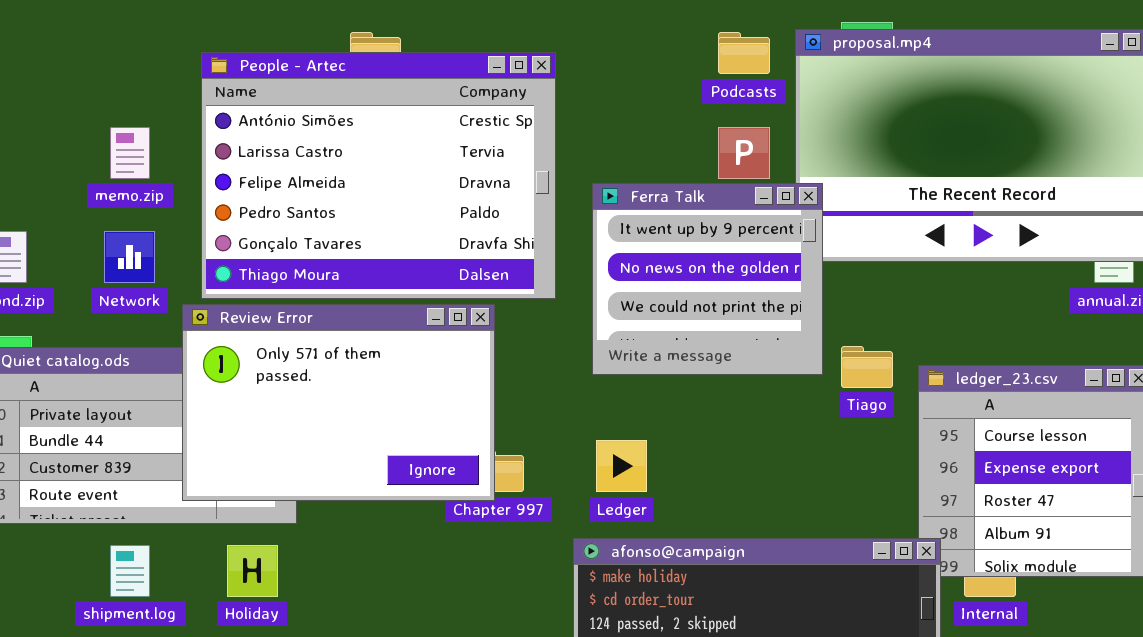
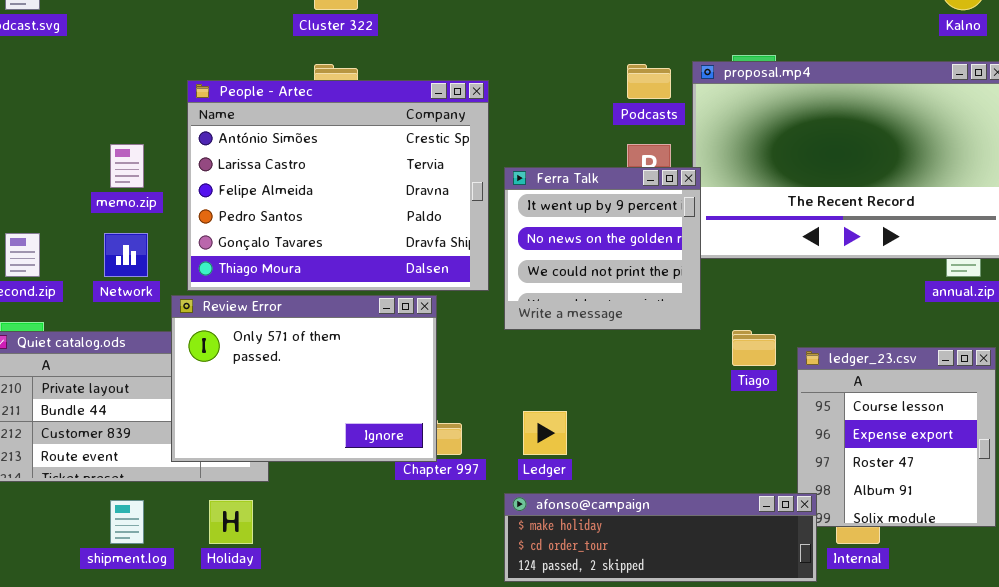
Ferra Talk: [592,183,823,375] -> [504,167,701,330], moved

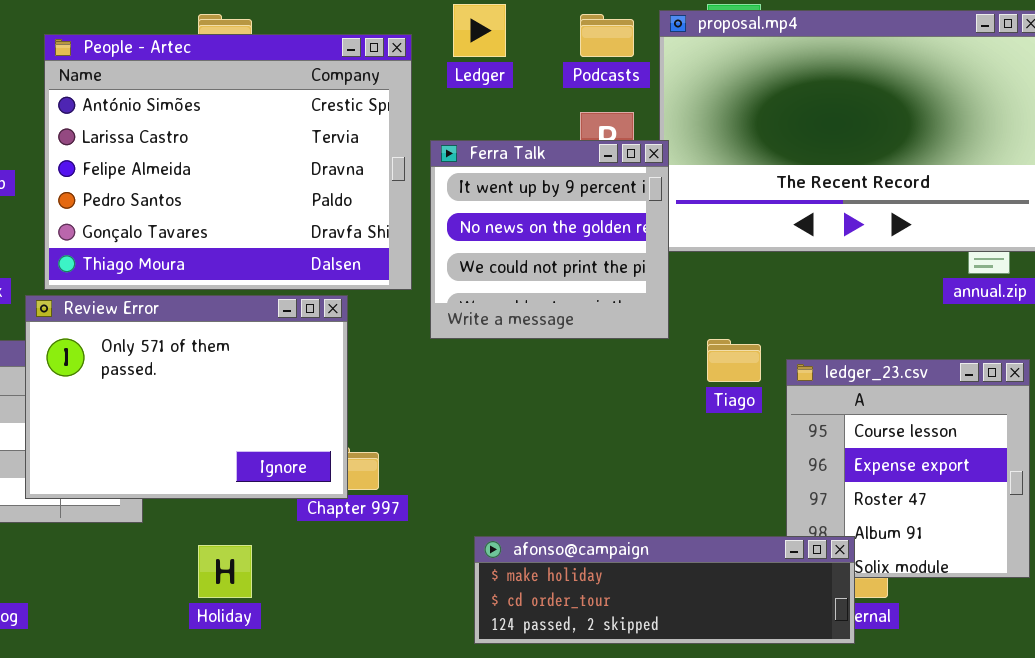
Ledger: [523,411,567,455] -> [453,4,506,57], moved
afonso@campaign: [504,493,817,582] -> [474,536,855,644], moved
Holiday: [209,500,253,544] -> [198,545,252,598], moved

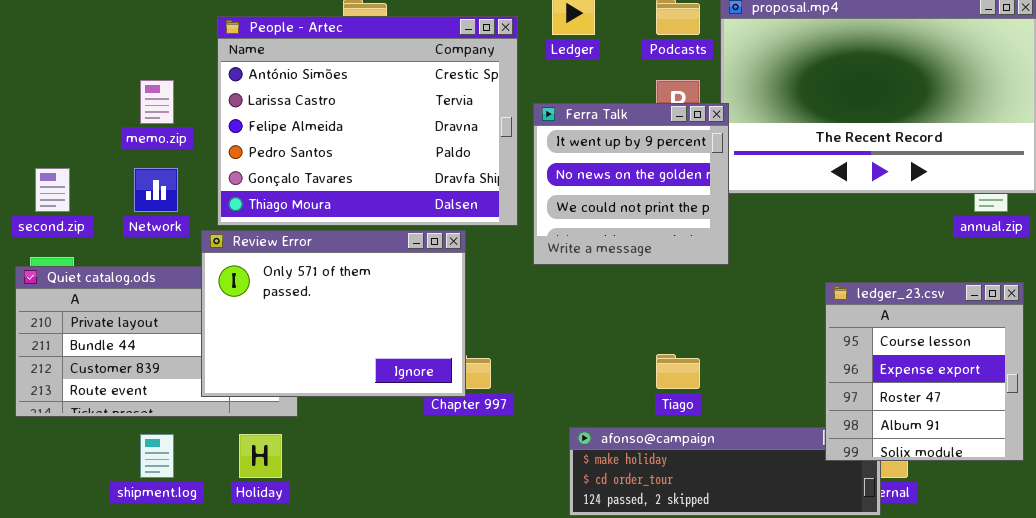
Tiago: [707,339,761,382] -> [656,354,700,389], moved
ledger_23.csv: [786,359,1030,578] -> [825,282,1024,461], raised
Holiday: [198,545,252,598] -> [239,434,282,478], moved

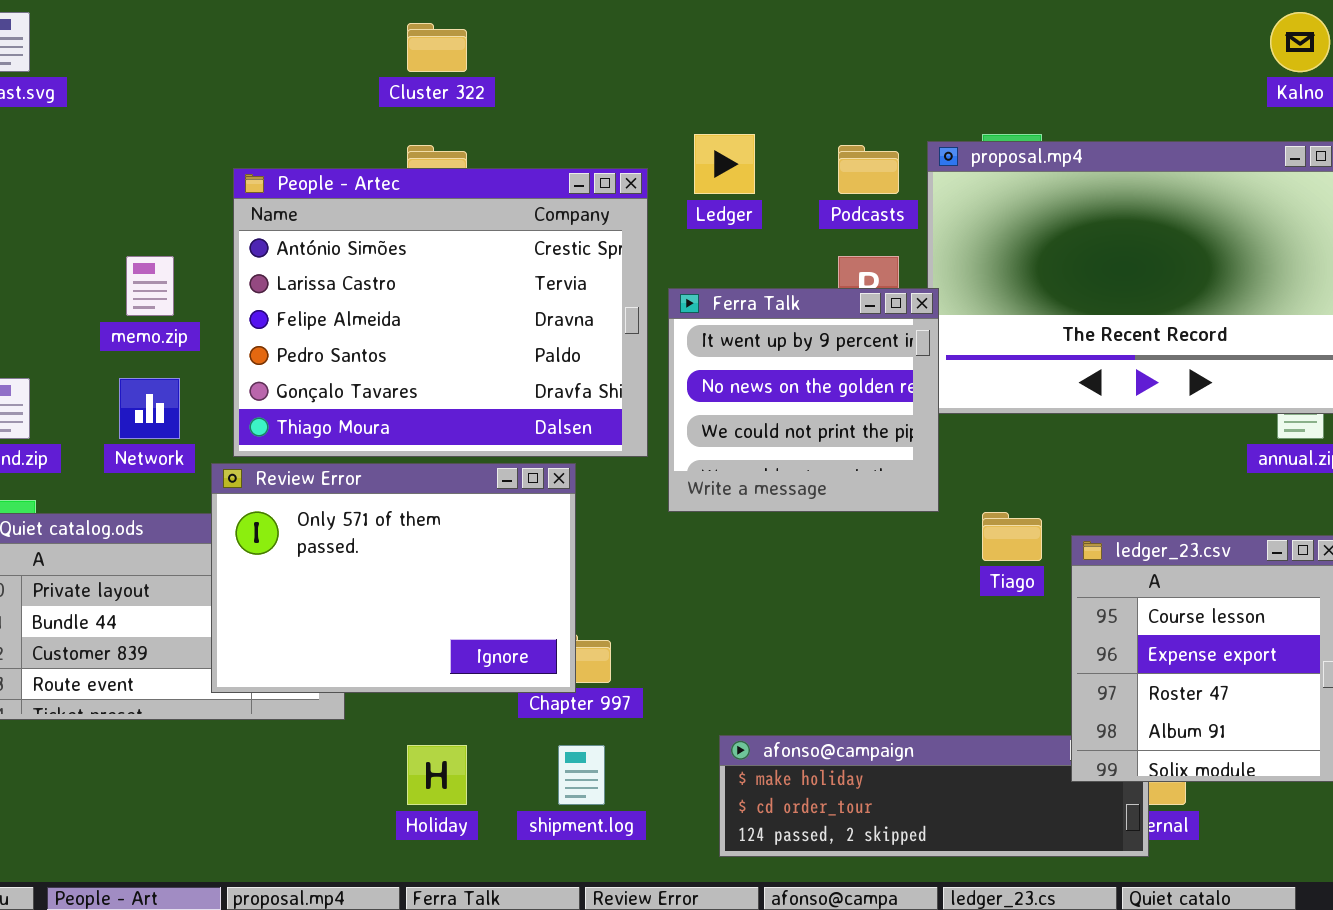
Tiago: [656,354,700,389] -> [982,512,1042,561], moved
shipment.log: [140,434,174,478] -> [558,745,605,805], moved
Holiday: [239,434,282,478] -> [407,745,467,805], moved

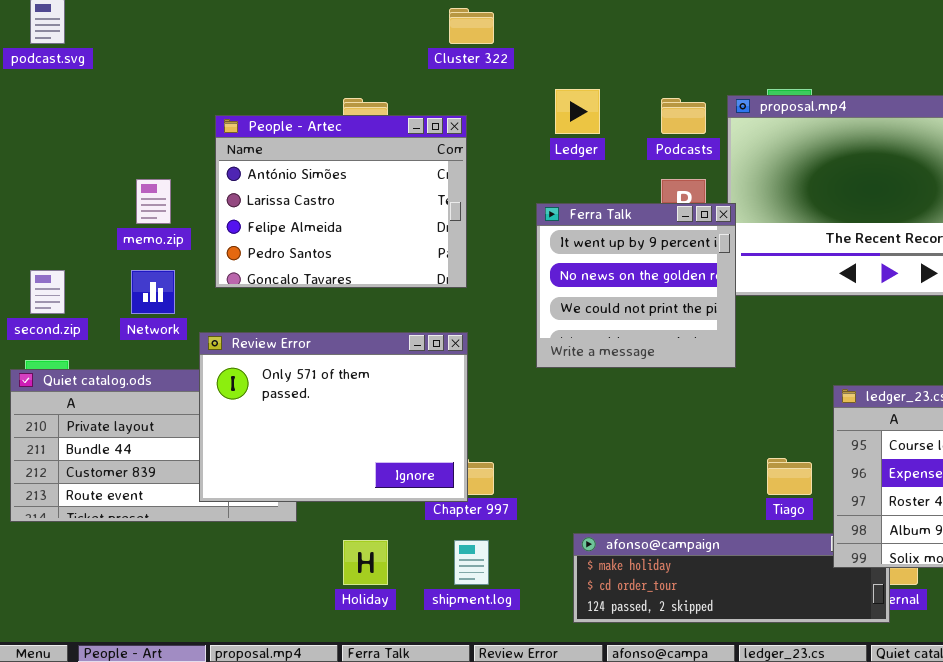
Cluster 322: [407,23,467,72] -> [449,8,494,44], moved
People - Artec: [233,168,648,457] -> [215,115,467,288], resized
Tiago: [982,512,1042,561] -> [767,458,812,495], moved

